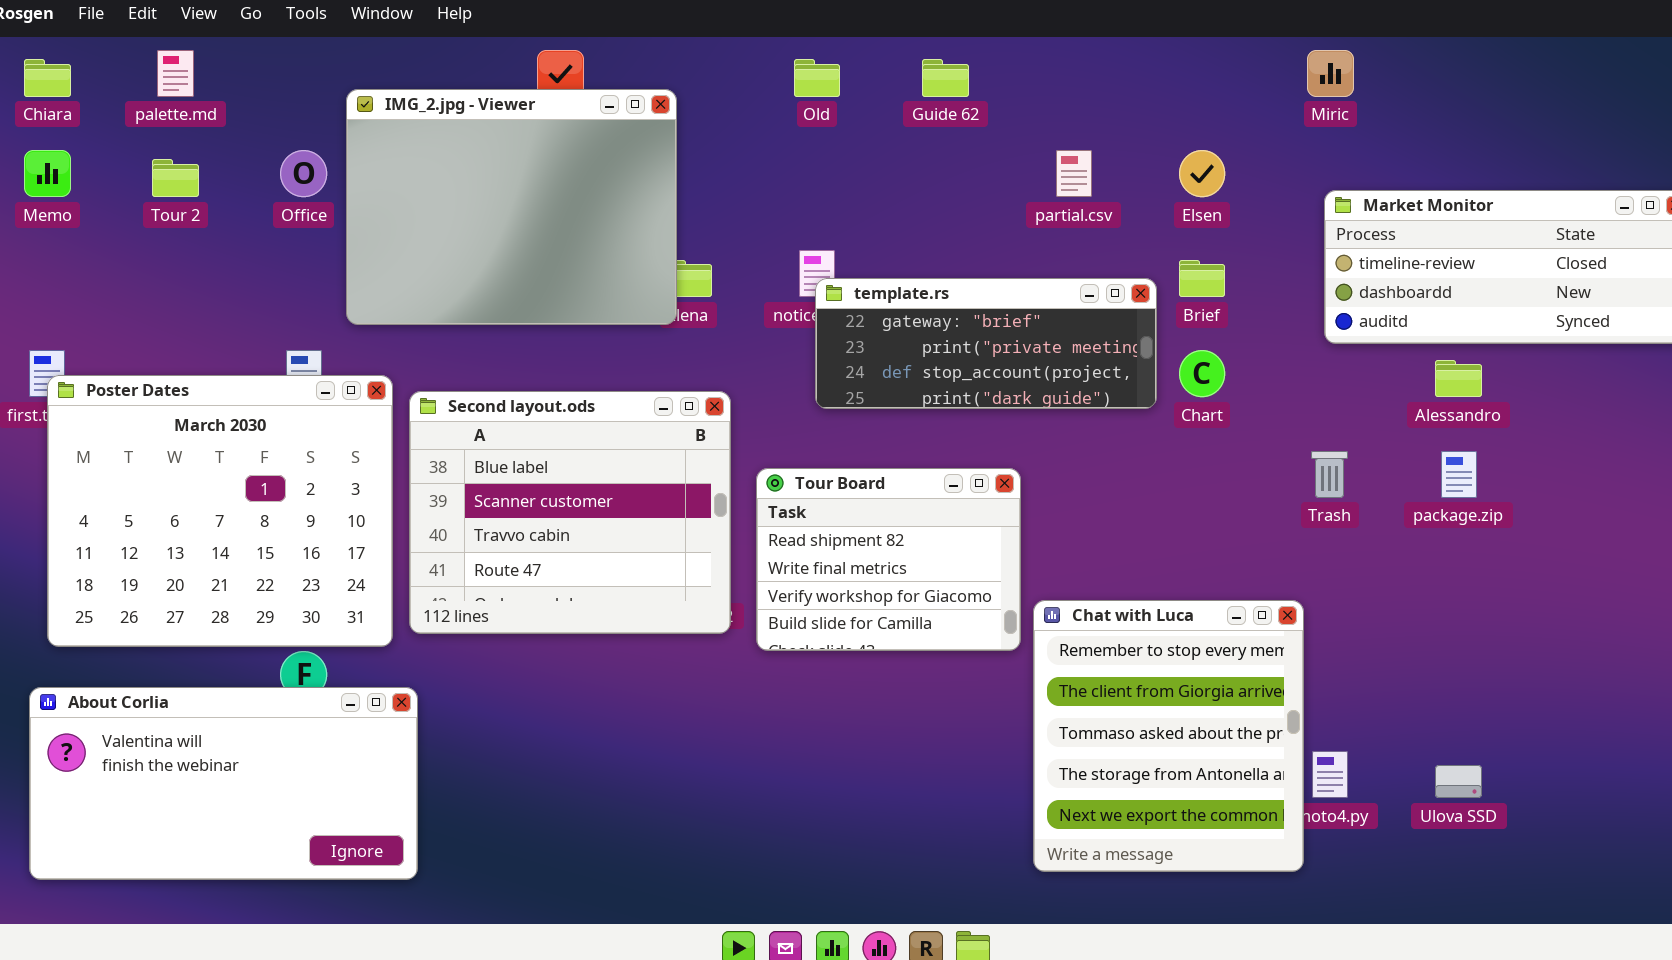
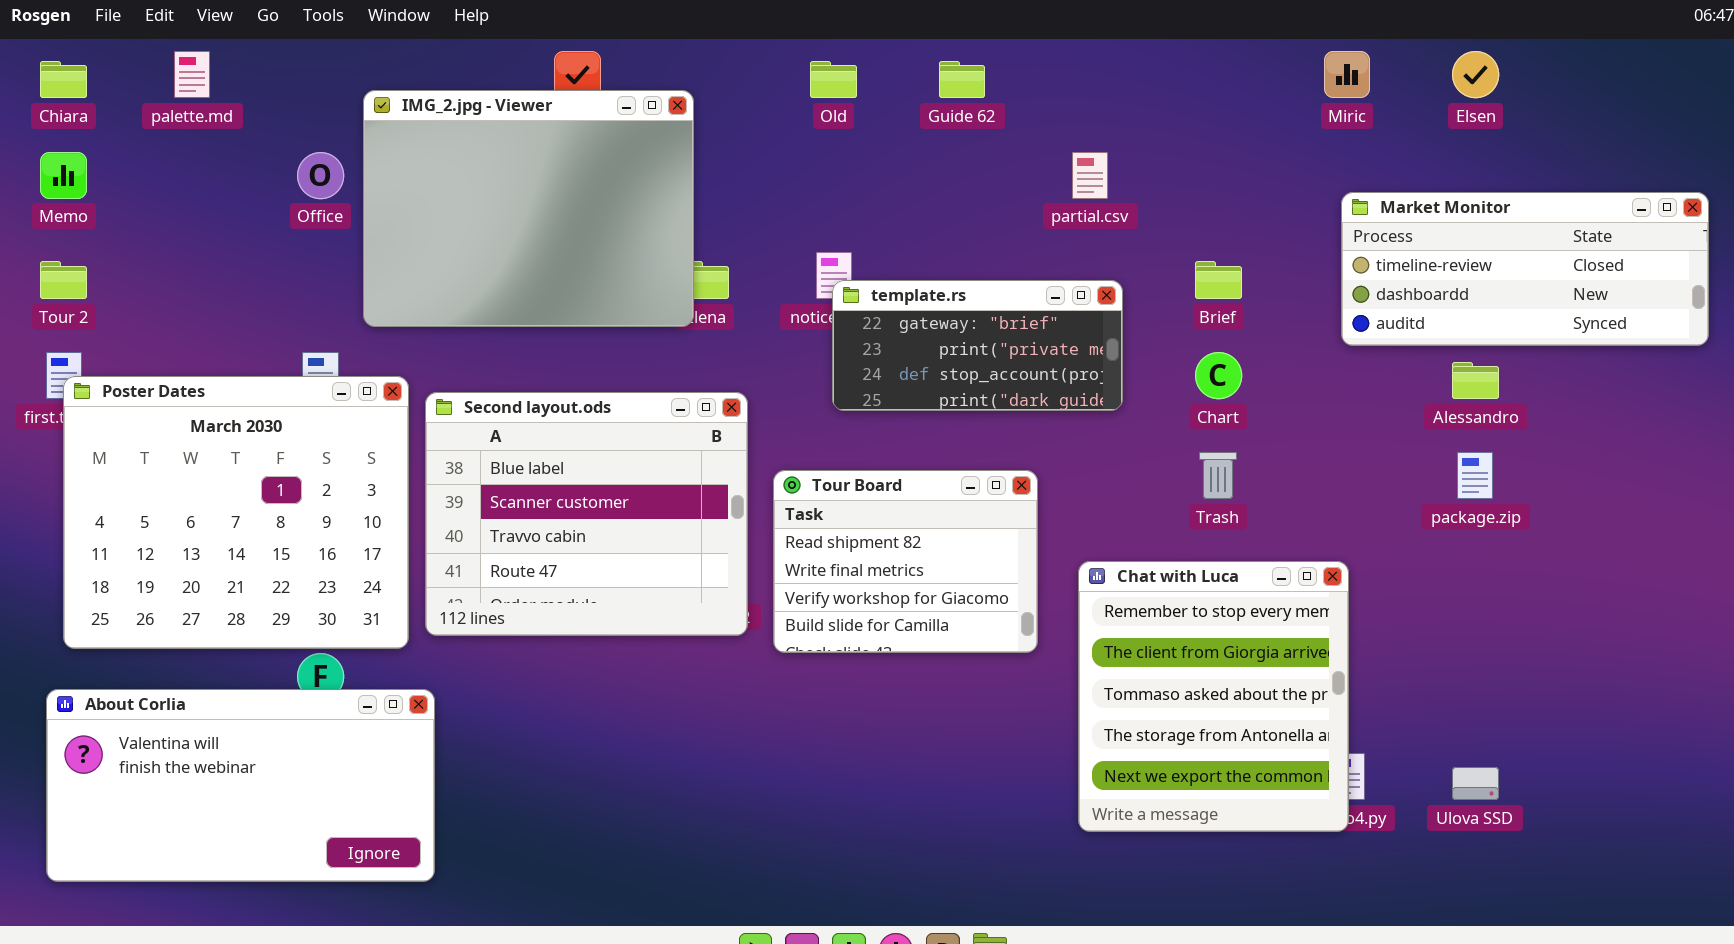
Elsen: [1179,150,1225,197] -> [1452,51,1499,98], moved
Tour 2: [152,159,199,197] -> [40,261,87,299], moved
template.rs: [815,278,1157,409] -> [832,280,1123,411], resized
Trash: [1311,451,1348,498] -> [1199,452,1237,499], moved
Chat with Luca: [1033,600,1304,872] -> [1078,561,1349,832], moved

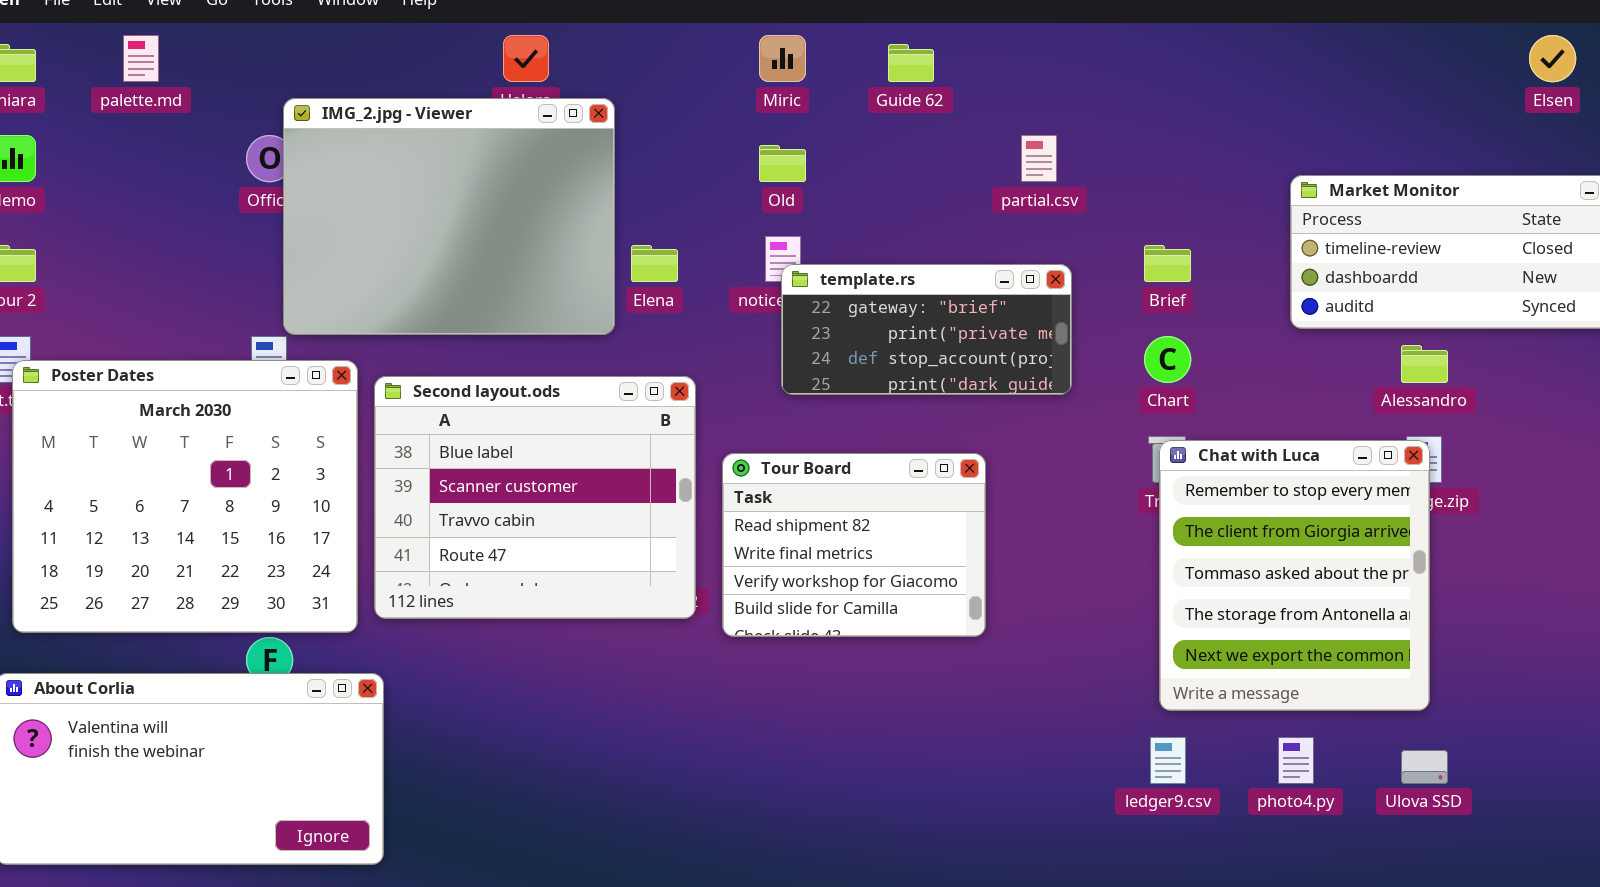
Miric: [1324,51,1370,98] -> [759,35,806,82], moved
Elsen: [1452,51,1499,98] -> [1529,35,1576,82], moved
Old: [810,61,857,98] -> [759,145,806,182], moved
IMG_2.jpg - Viewer: [363,90,694,327] -> [283,98,615,335], moved
Chat with Luca: [1078,561,1349,832] -> [1159,440,1430,711], moved

